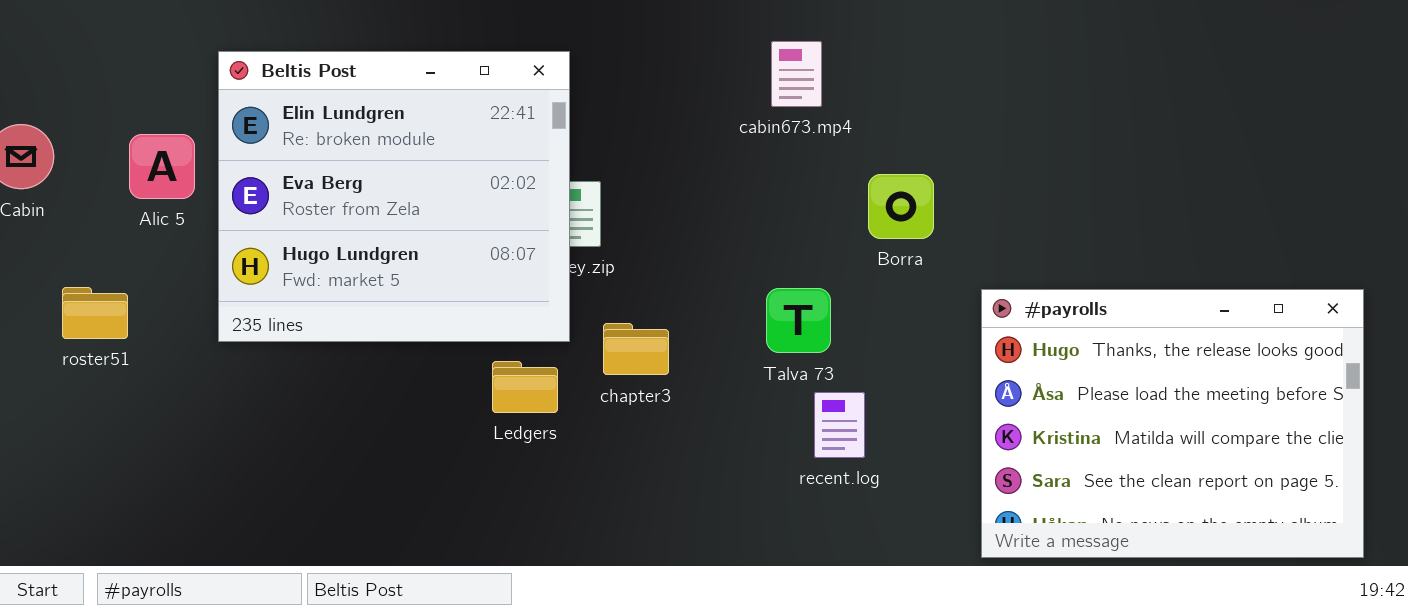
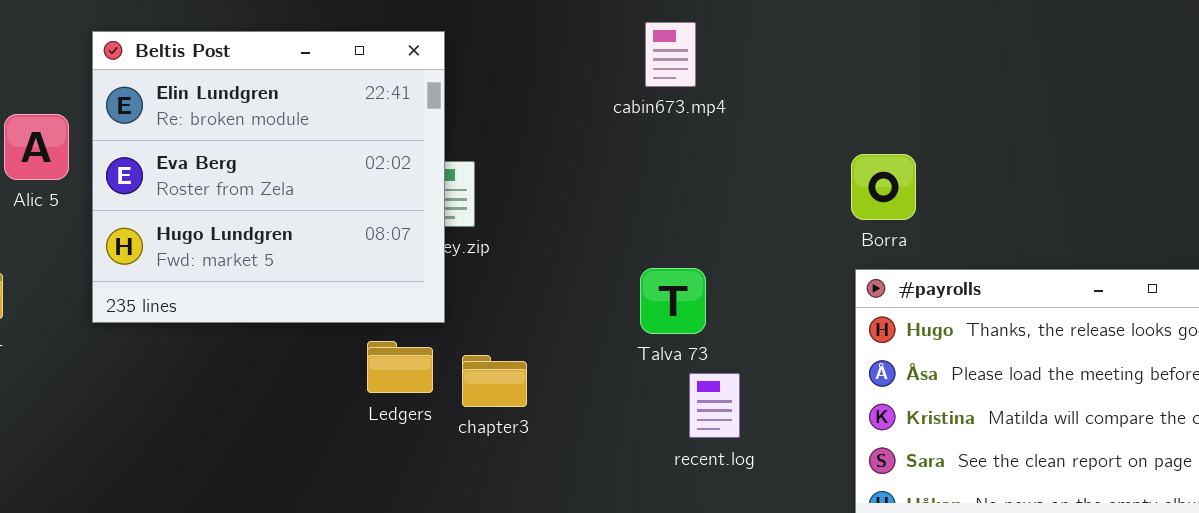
Borra: [868,174,934,239] -> [851,154,916,220], moved
chapter3: [603,323,669,375] -> [462,355,527,407], moved

